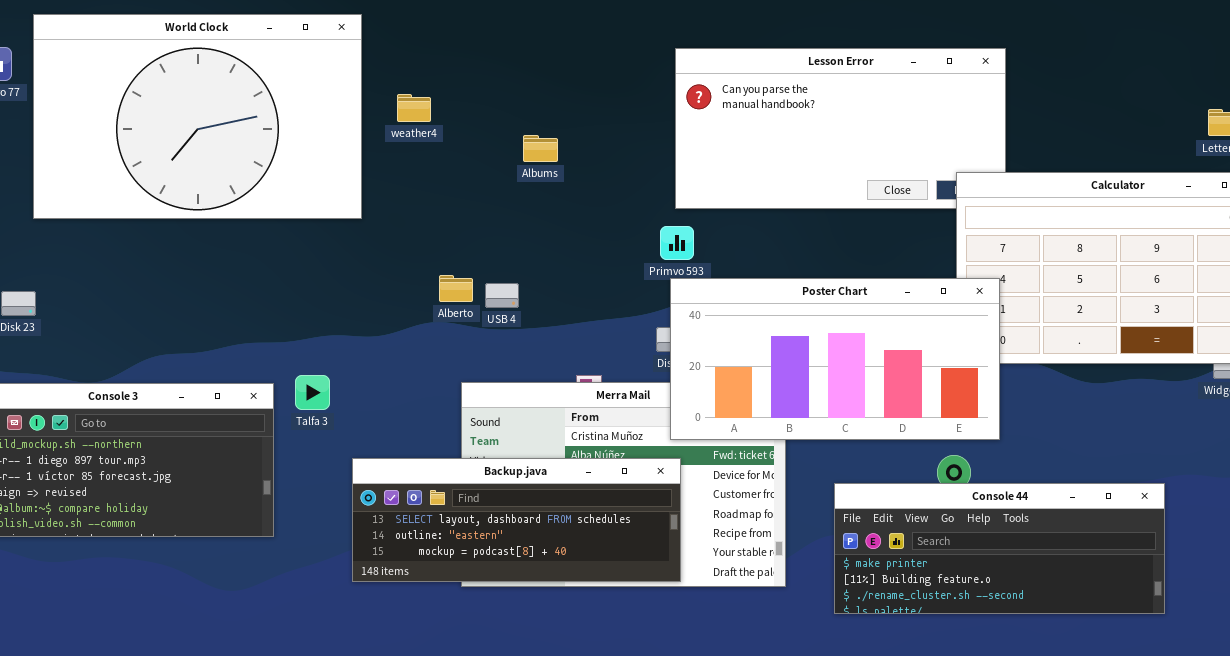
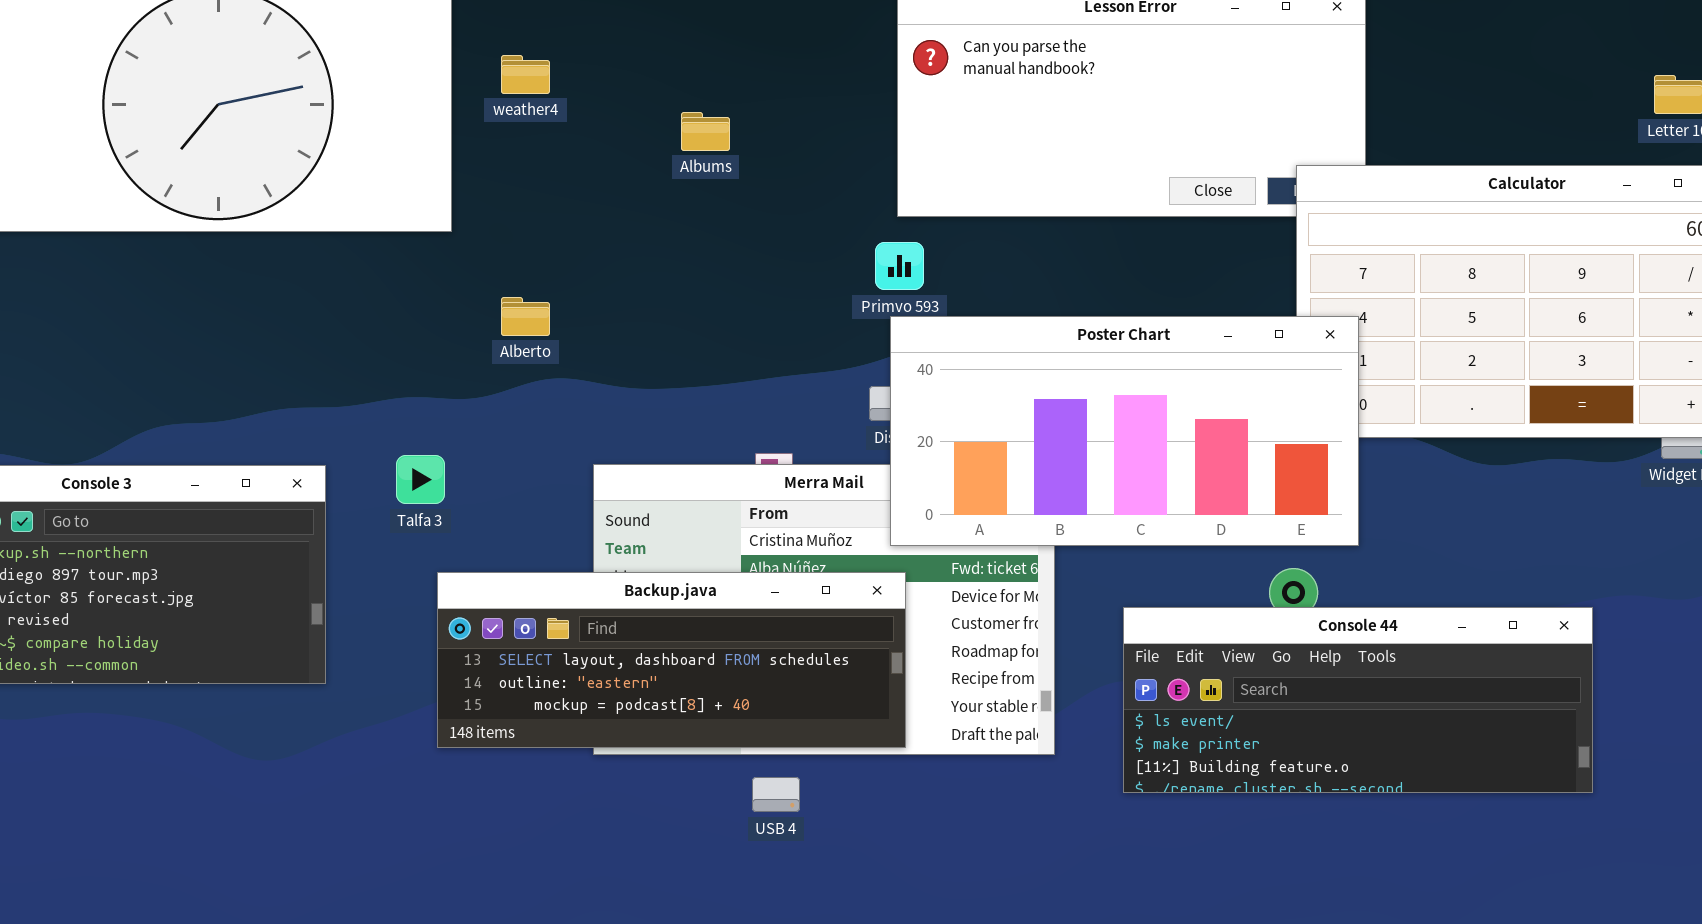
Alberto: [439,275,473,302] -> [501,297,550,336], moved
USB 4: [485,283,519,308] -> [752,777,800,812], moved
Talfa 3: [295,375,330,410] -> [396,455,445,504], moved
Console 44: [834,483,1165,614] -> [1123,607,1593,793], scrolled up 1 row

